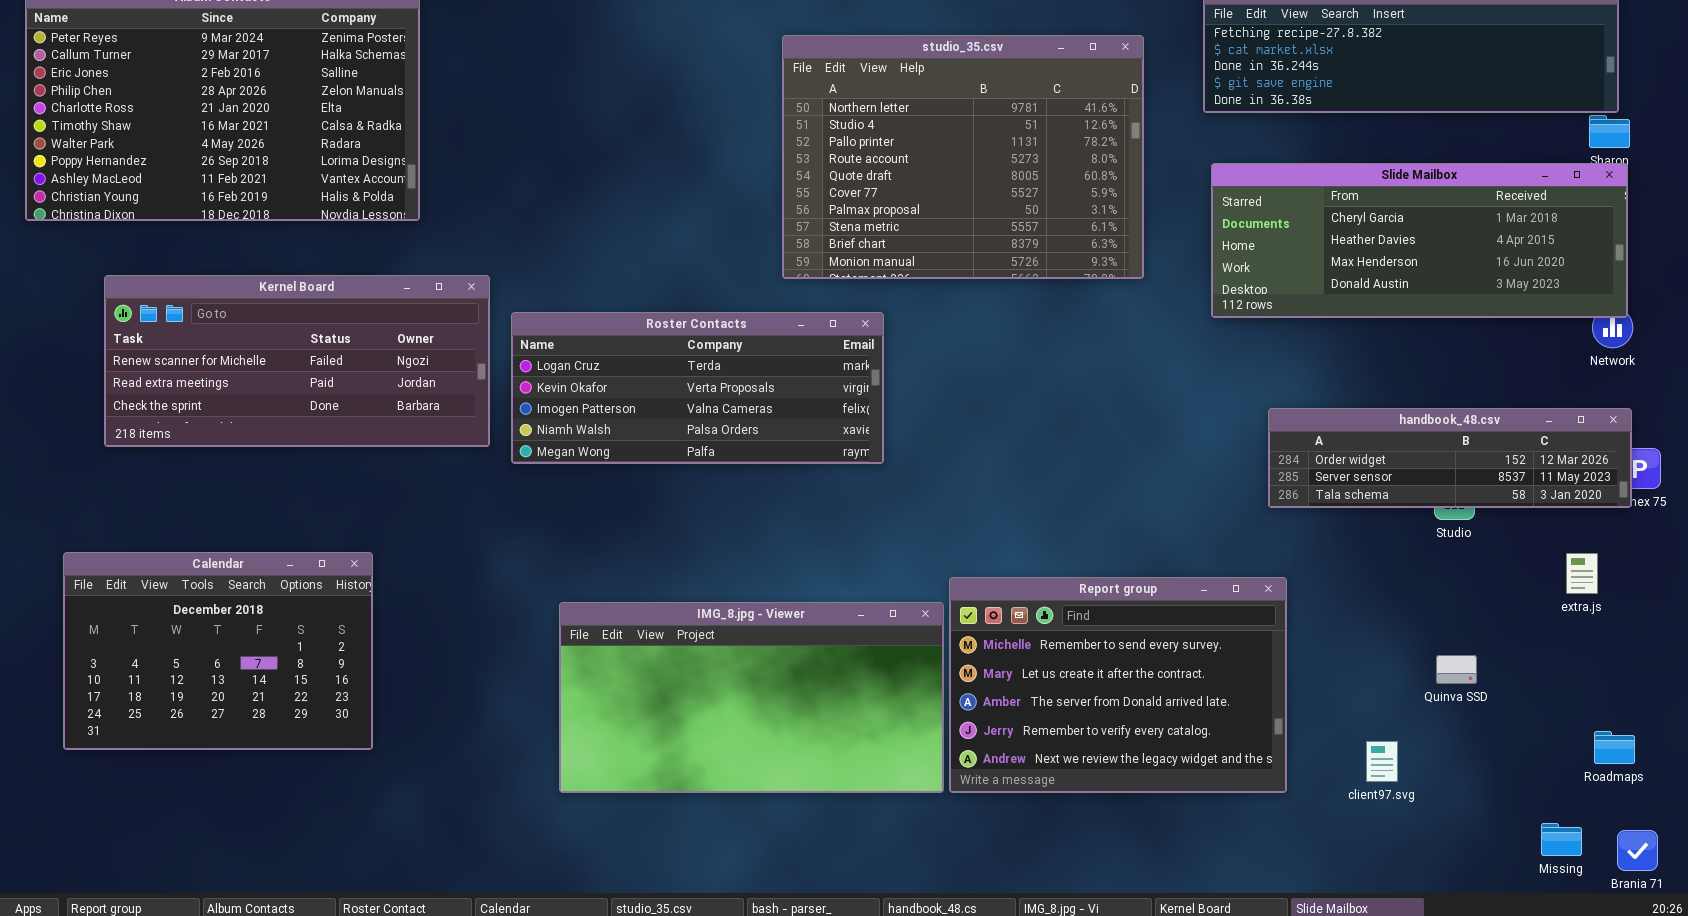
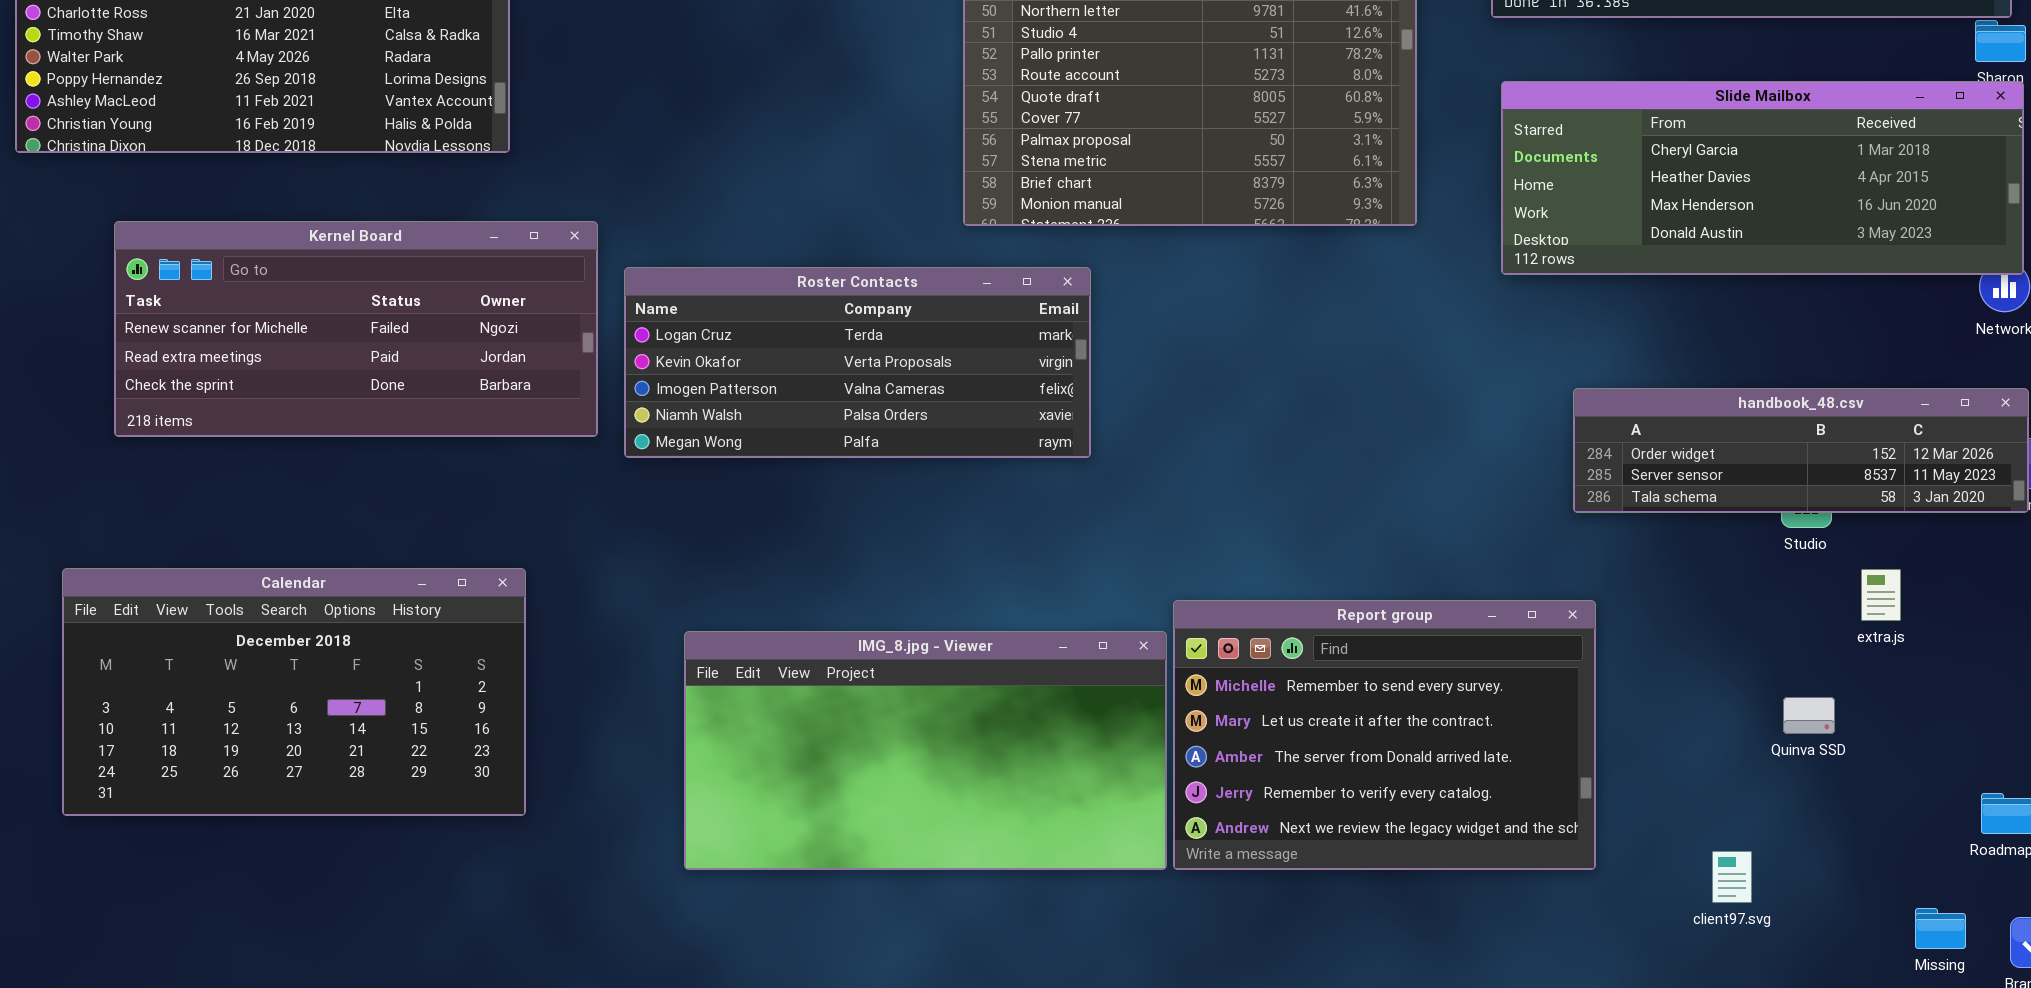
Calendar: [63,552,373,750] -> [62,568,526,816], resized
extra.js: [1566,553,1598,594] -> [1861,569,1901,621], moved
client97.svg: [1366,741,1398,782] -> [1712,851,1752,903], moved

